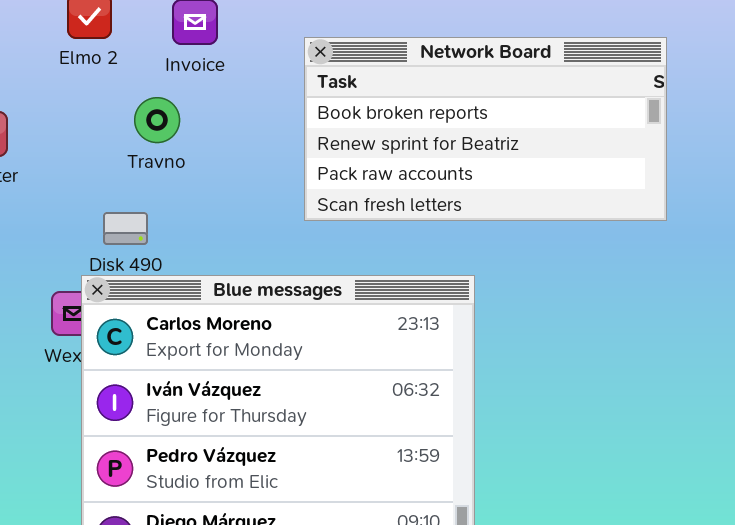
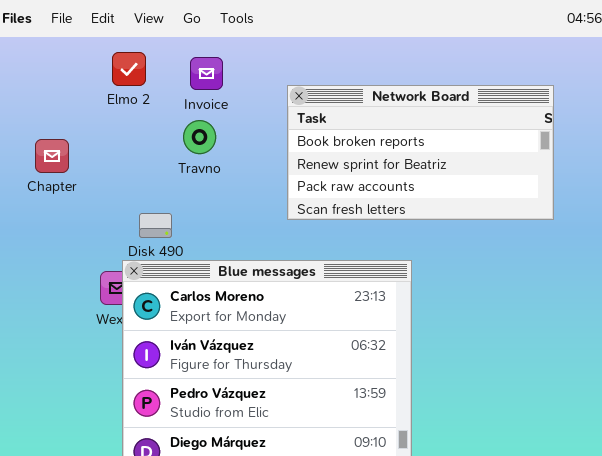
Travno: [134,97,180,143] -> [183,120,216,154], moved

